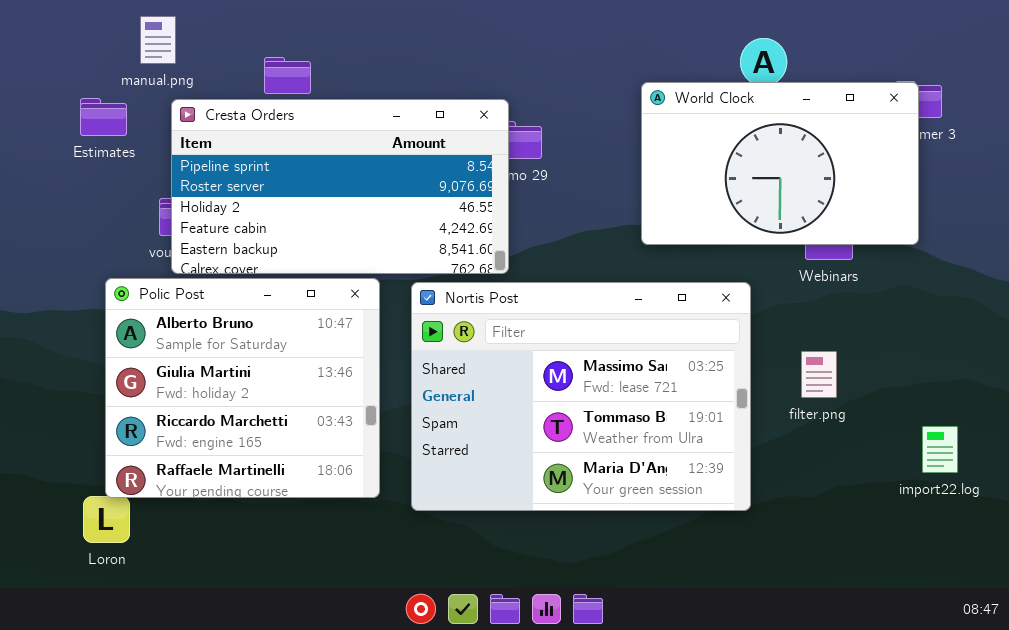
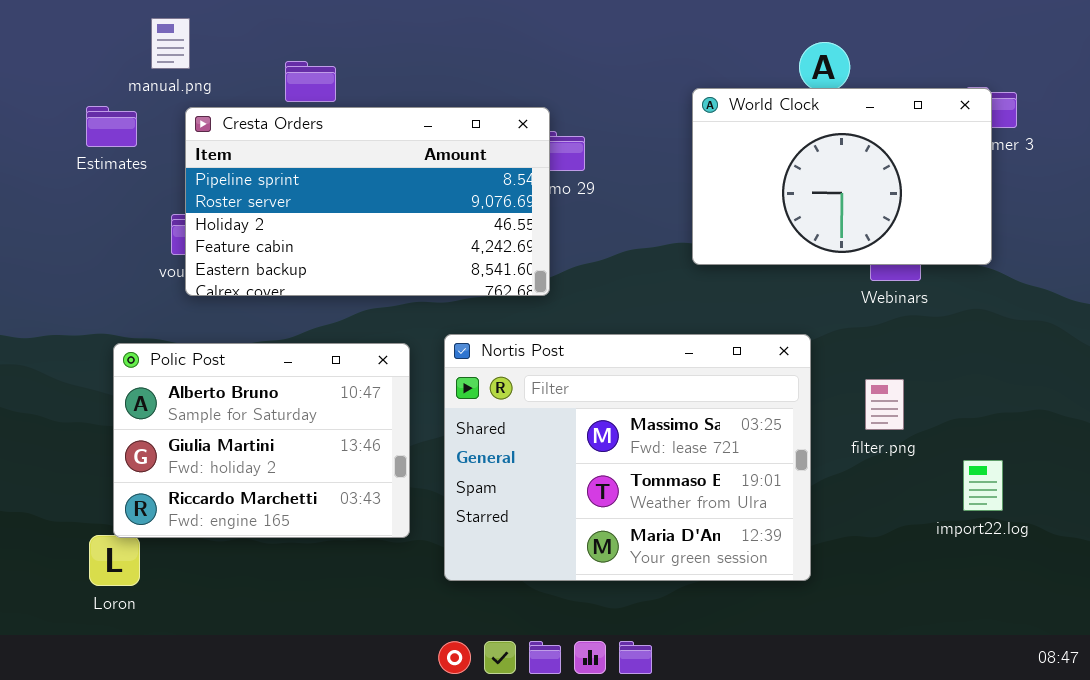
Polic Post: [105,278,380,498] -> [113,343,410,538], resized
Nortis Post: [411,282,751,511] -> [444,334,811,581], moved
import22.log: [922,426,958,473] -> [963,460,1003,511], moved

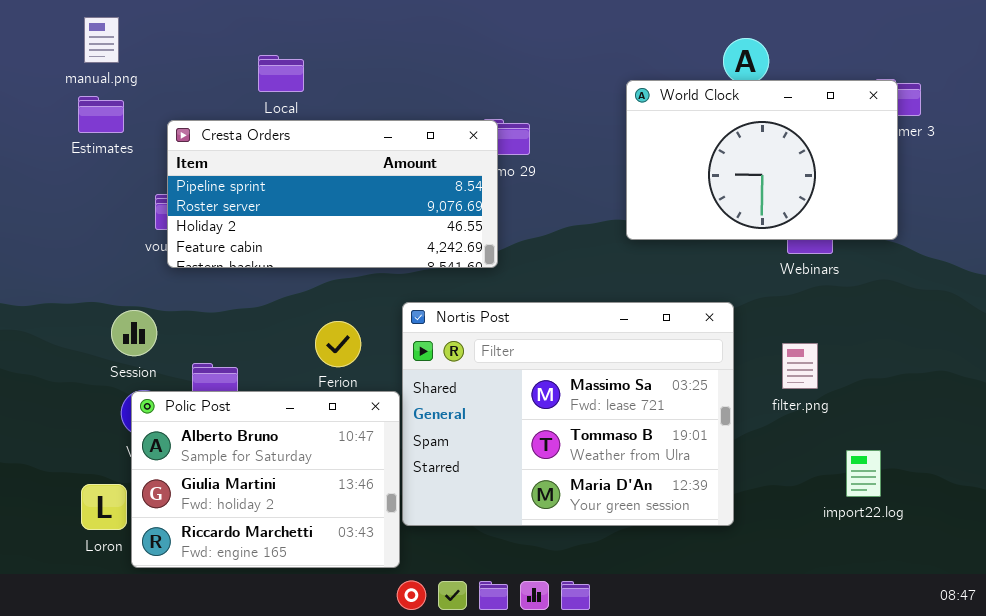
manual.png: [151,18,190,69] -> [84,17,119,63], moved
Cresta Orders: [185,107,550,296] -> [167,120,498,268], resized
Polic Post: [113,343,410,538] -> [131,391,400,568], moved
import22.log: [963,460,1003,511] -> [846,450,881,497], moved

